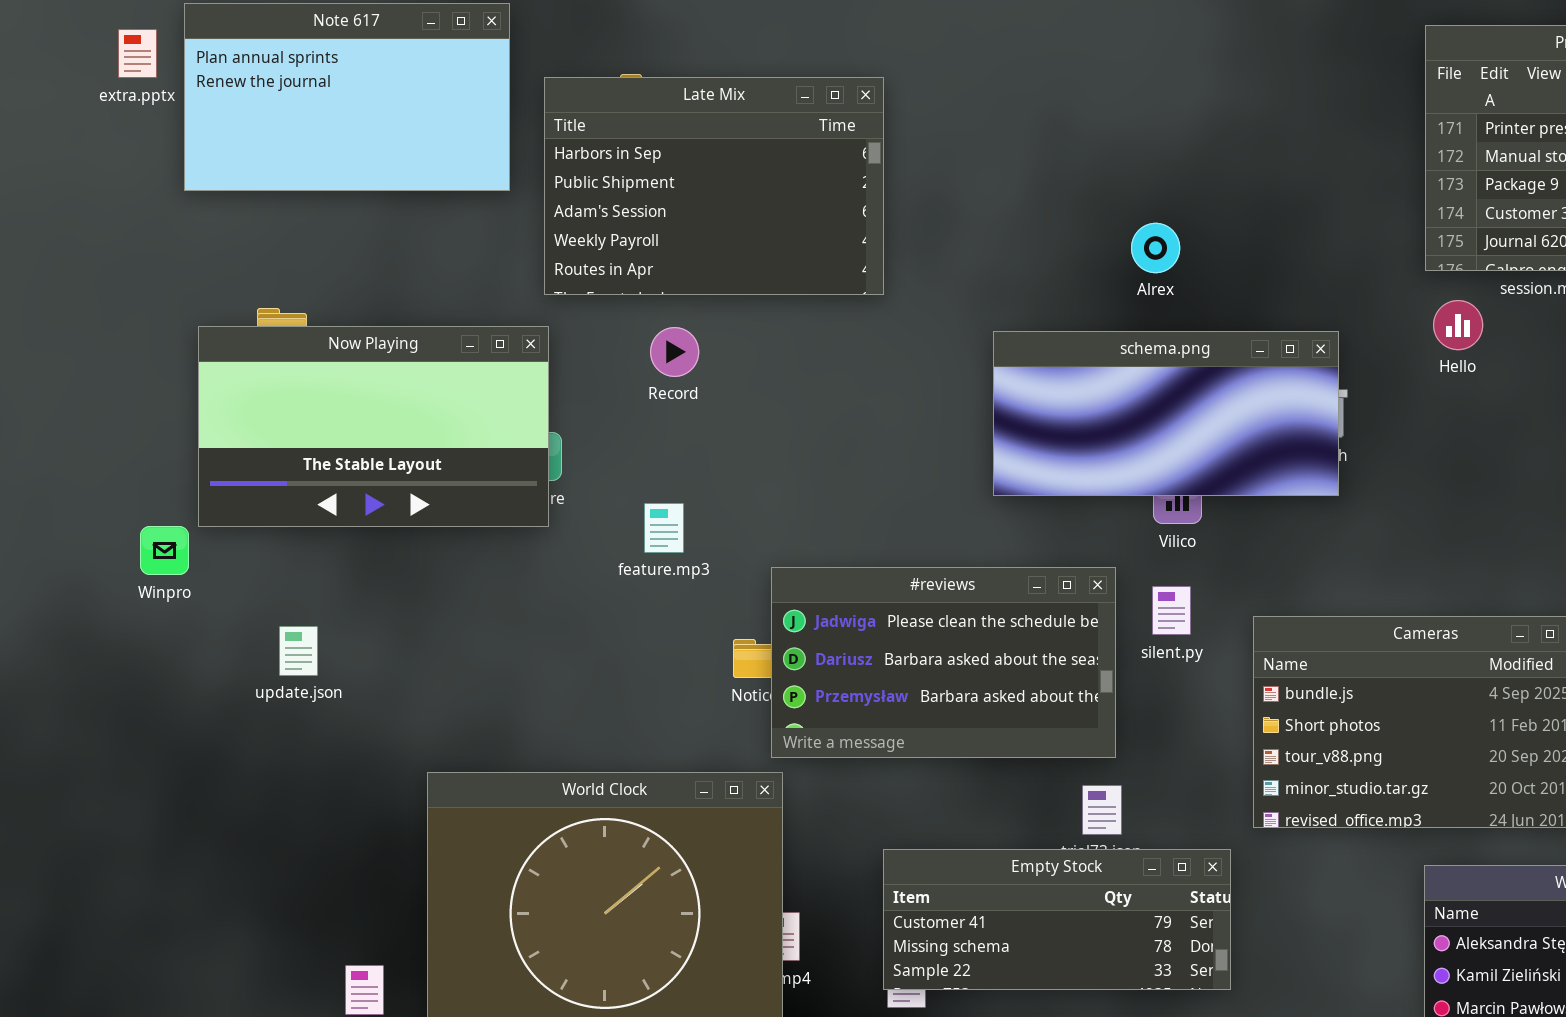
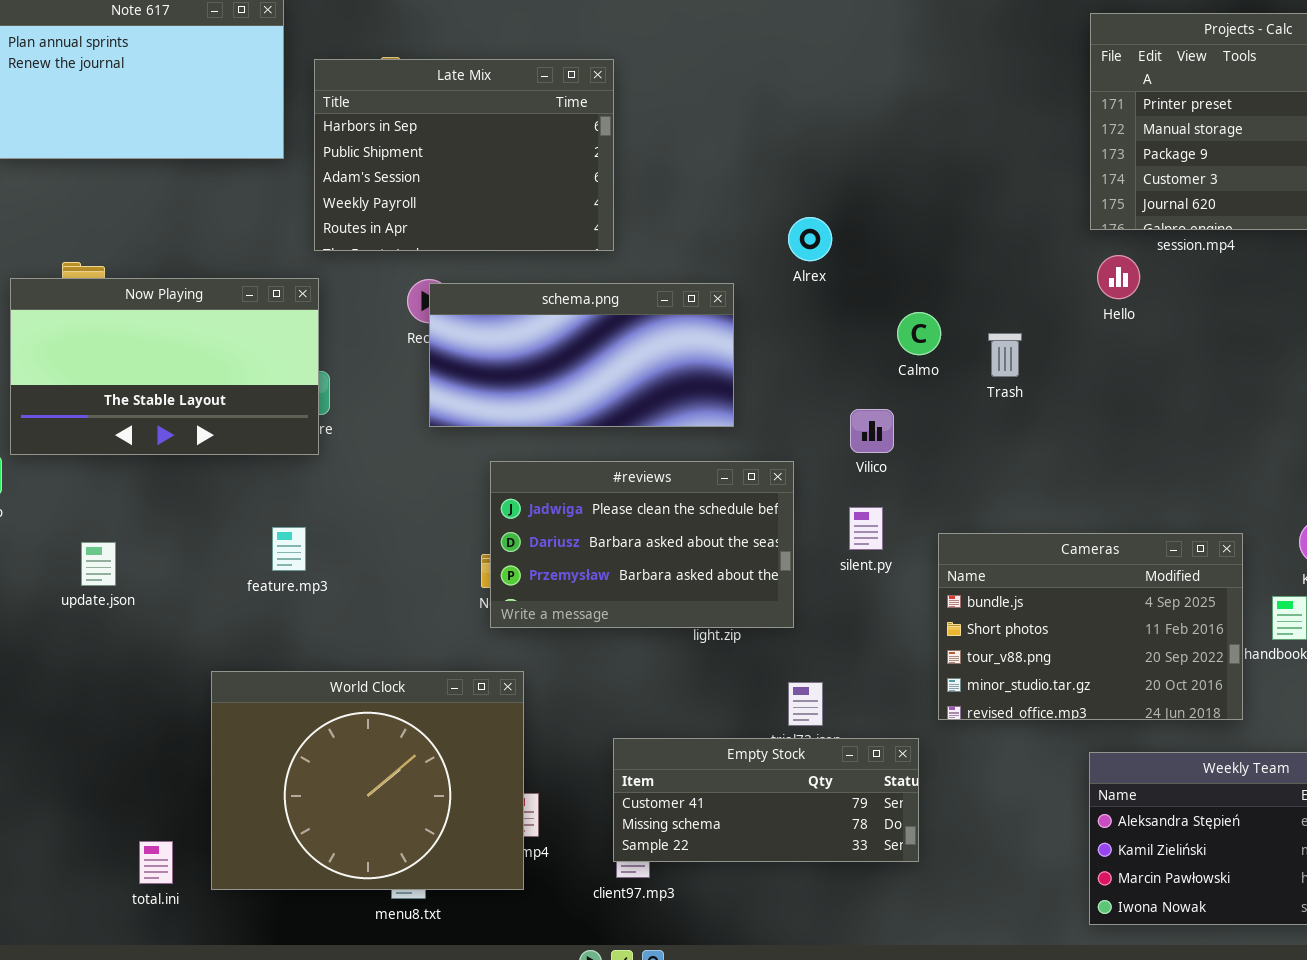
Alrex: [1131,223,1180,273] -> [788,217,832,261], moved
schema.png: [993,331,1339,496] -> [429,283,734,427], moved
feature.mp3: [644,503,684,553] -> [272,527,306,571], moved
#reviews: [771,567,1116,758] -> [490,461,794,628], moved

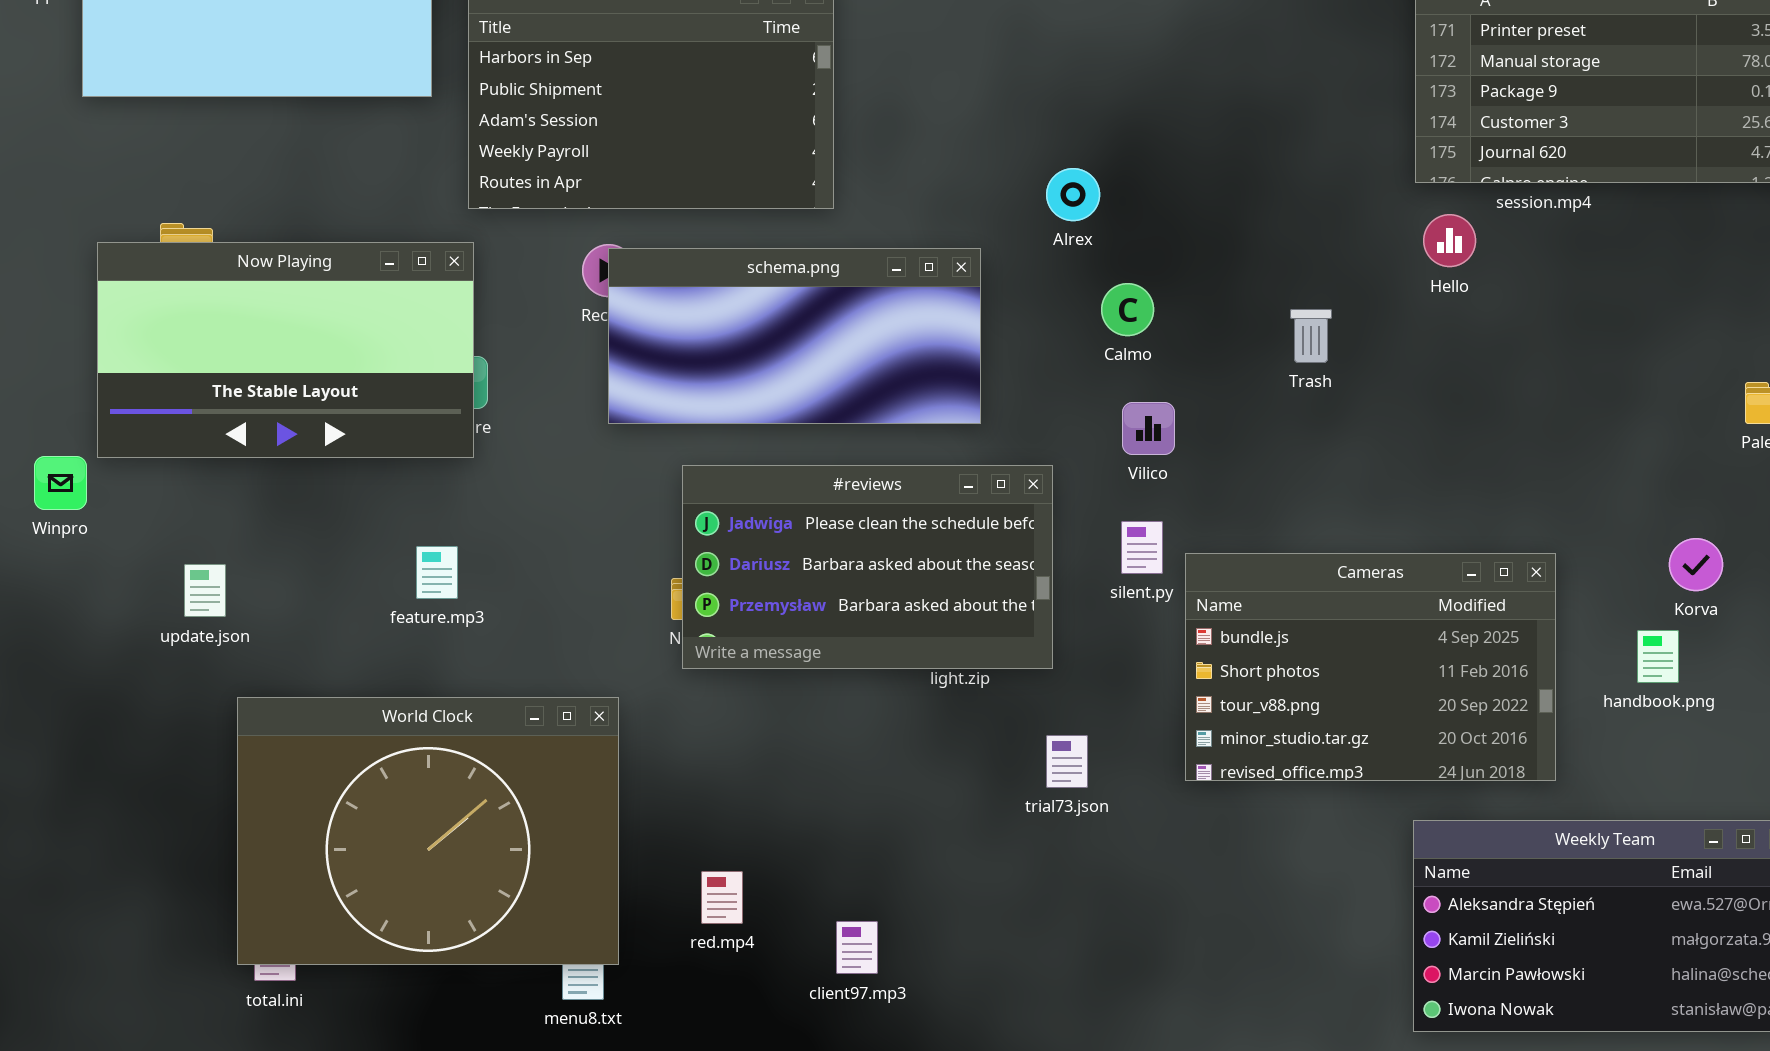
Calmo: [897,312,941,355] -> [1101,283,1154,336], moved
Cameras: [938,533,1243,720] -> [1185,553,1556,781], moved
World Clock: [211,671,524,890] -> [237,697,619,965], moved
Empty Stock: [613,738,919,862] -> none, closed

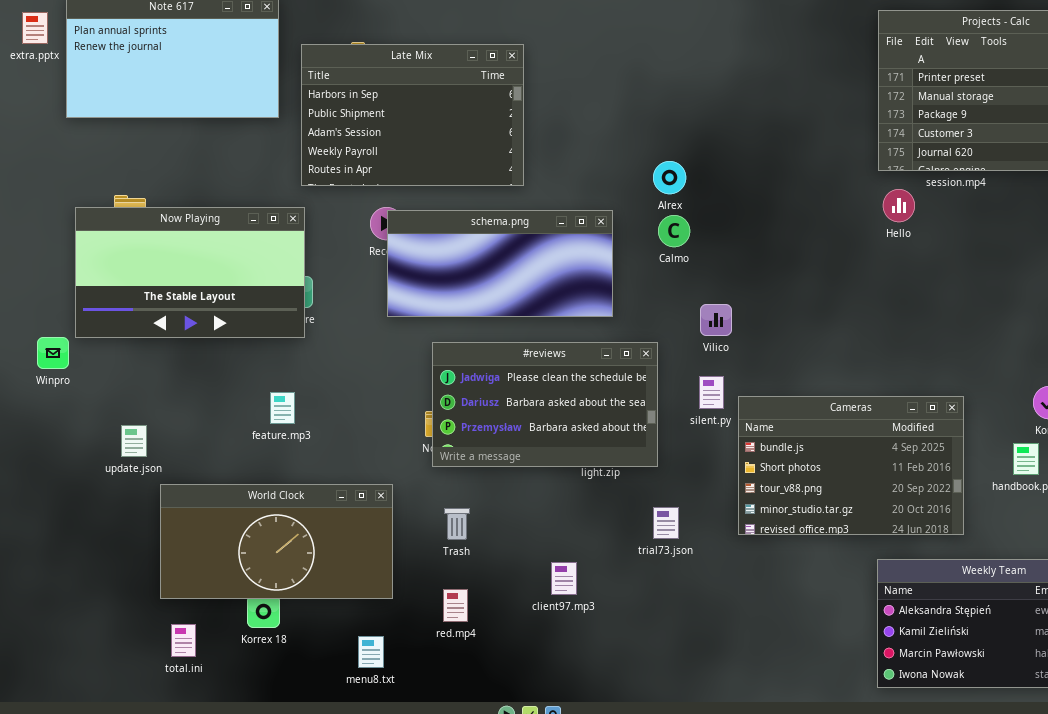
Calmo: [1101,283,1154,336] -> [658,215,690,247], moved
Trash: [1290,309,1332,363] -> [444,508,470,540], moved
update.json: [184,564,226,617] -> [121,425,147,457], moved
World Clock: [237,697,619,965] -> [160,484,393,599], resized
client97.mp3: [836,921,878,974] -> [551,562,577,595], moved

